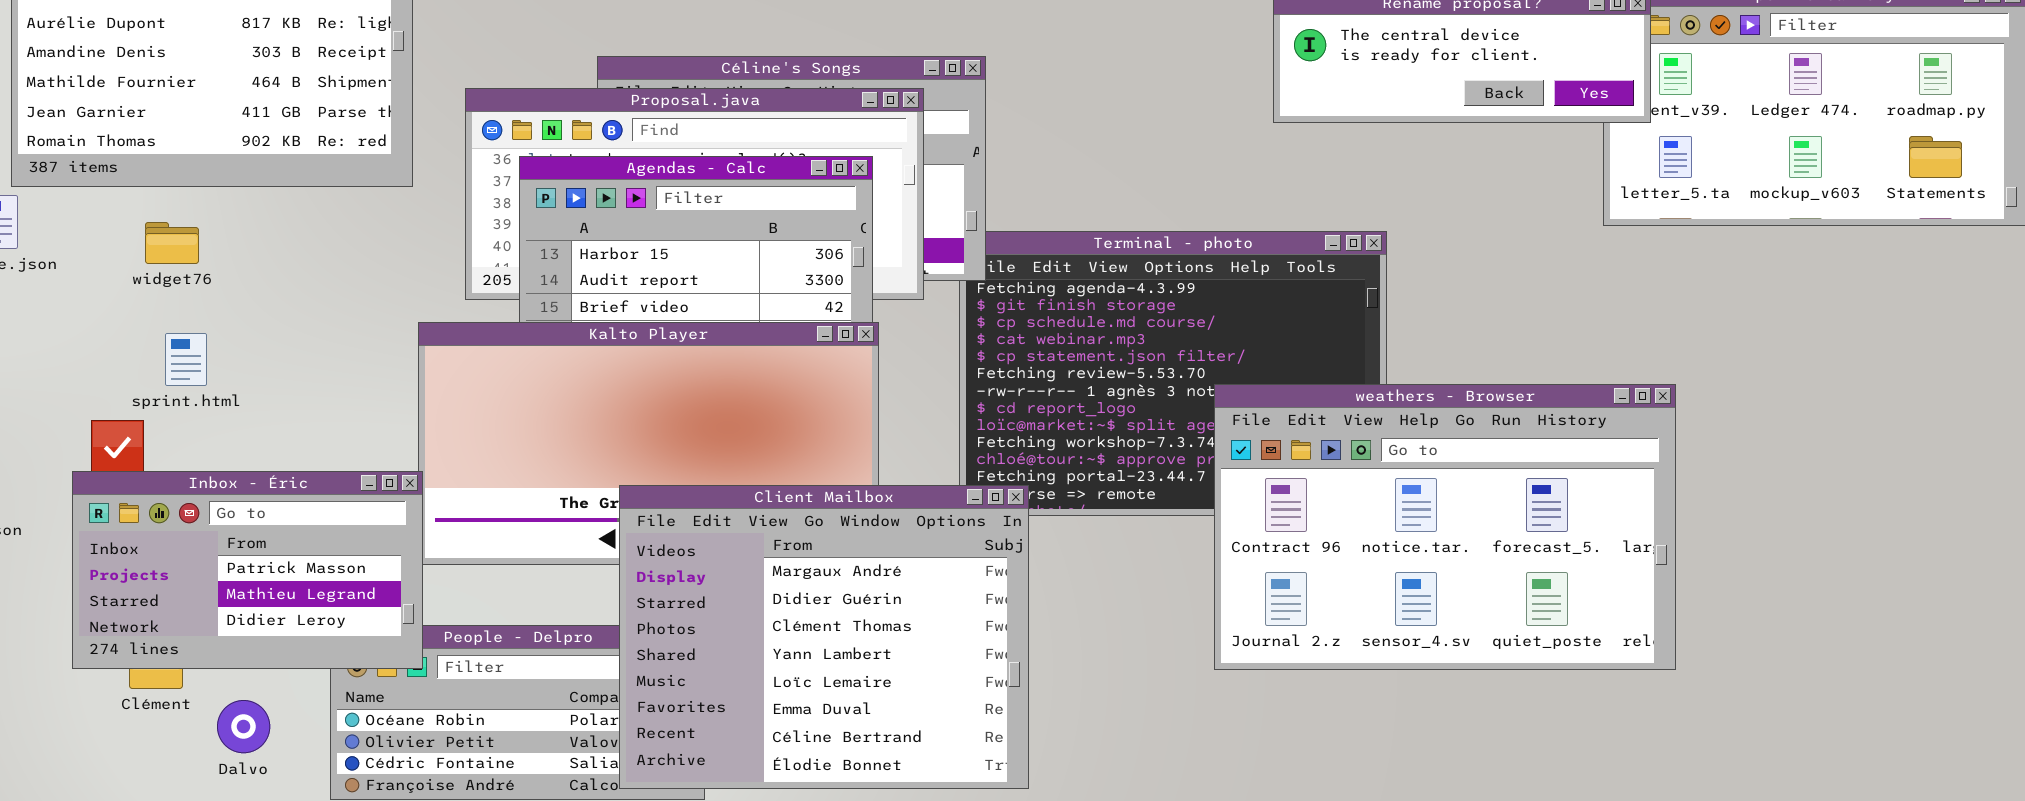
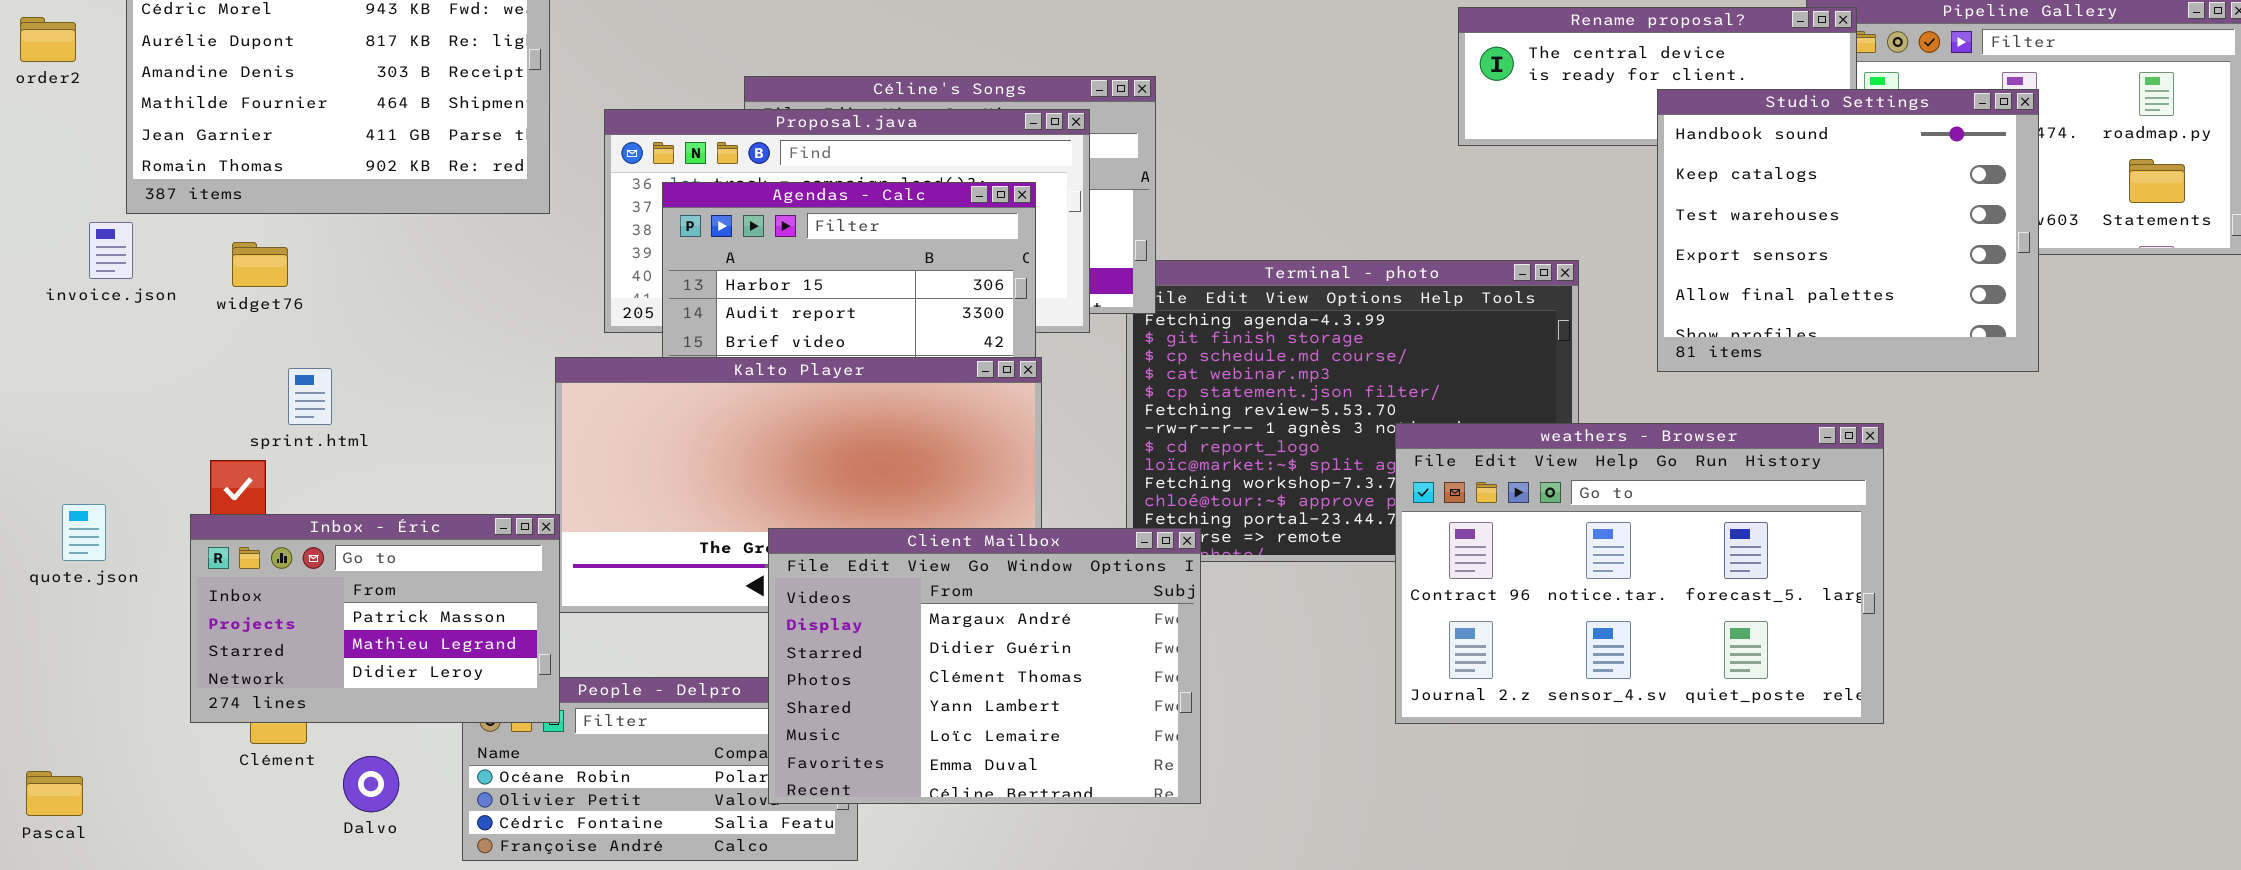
Studio Settings: none -> [1657,89,2039,372], opened
widget76: [145,222,199,264] -> [232,242,288,287], moved
Client Mailbox: [619,485,1029,789] -> [768,528,1201,804], resized

